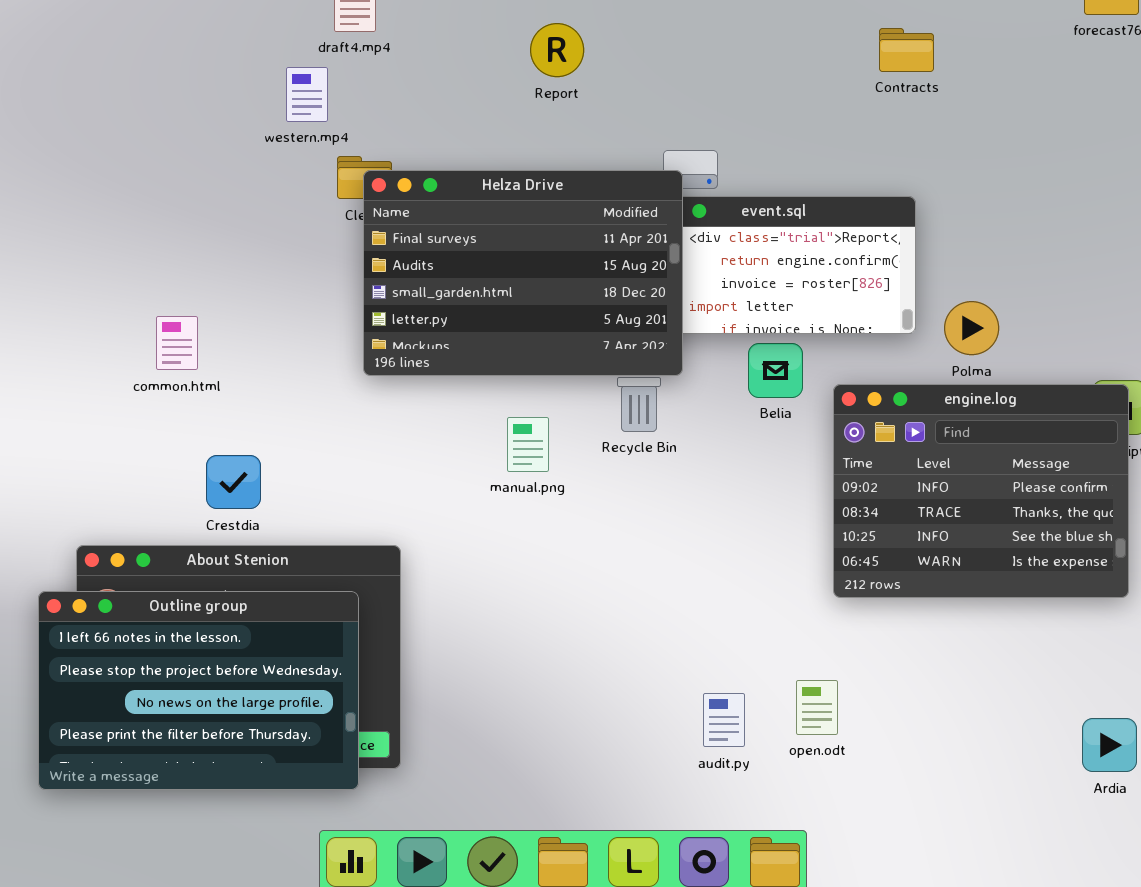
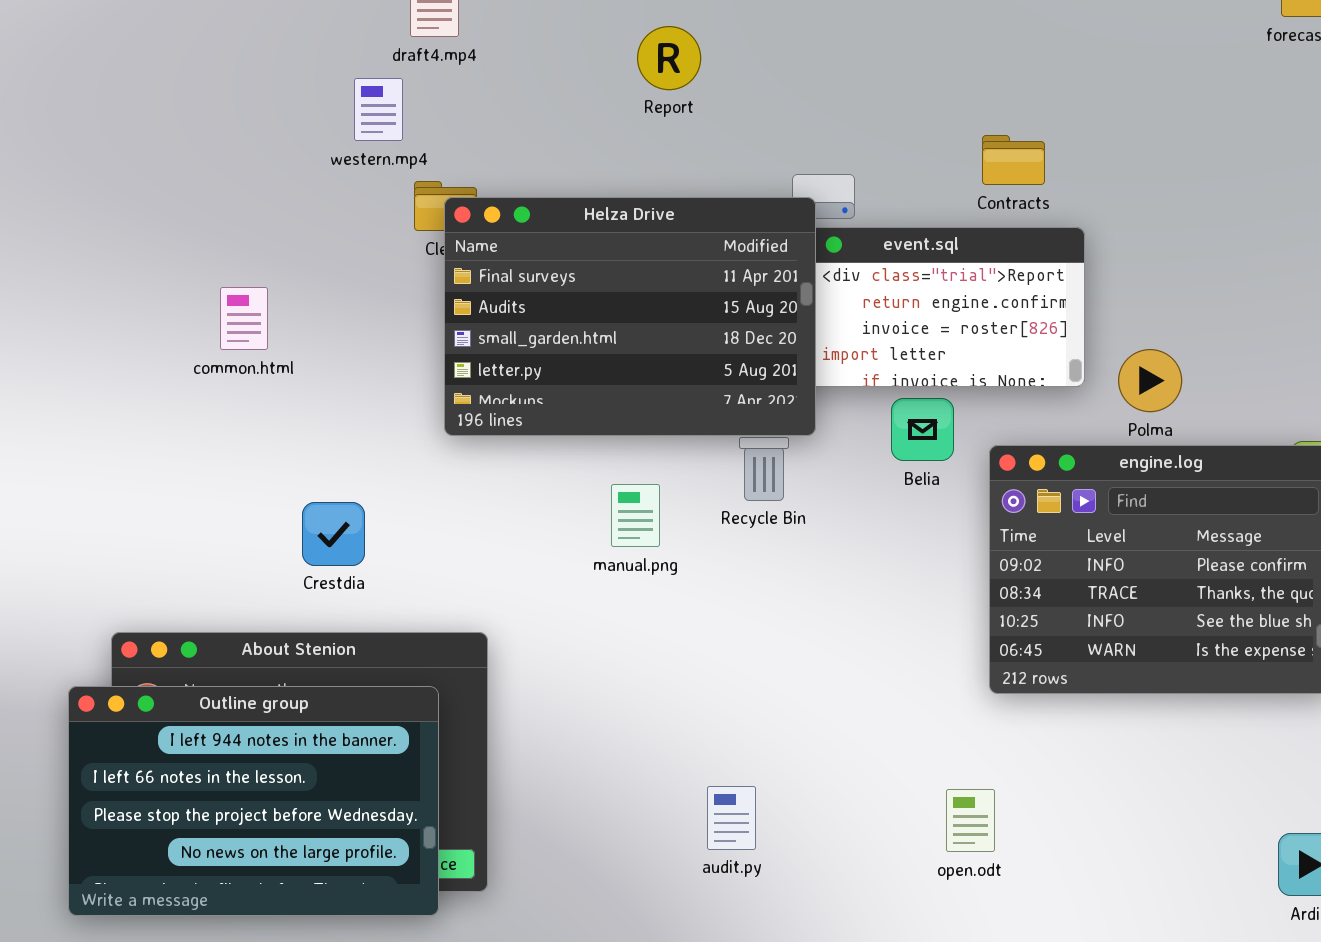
Contracts: [879,28,934,72] -> [982,135,1045,185], moved
common.html: [156,316,198,370] -> [220,287,268,350], moved
Crestdia: [206,455,261,509] -> [302,502,365,566], moved
Outline group: [38,591,359,790] -> [68,686,439,916], scrolled up 1 row
audit.py: [703,693,745,747] -> [707,786,756,850], moved

